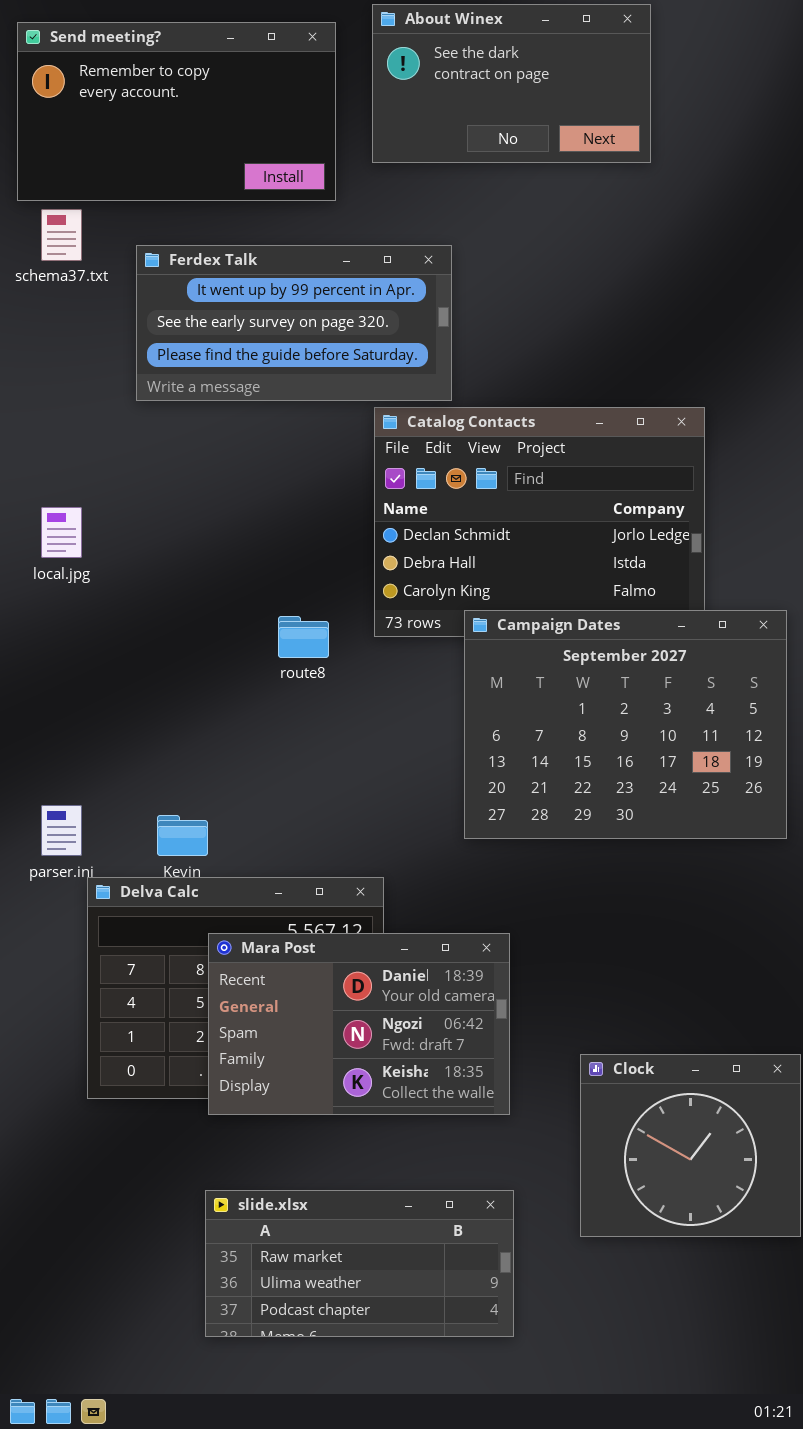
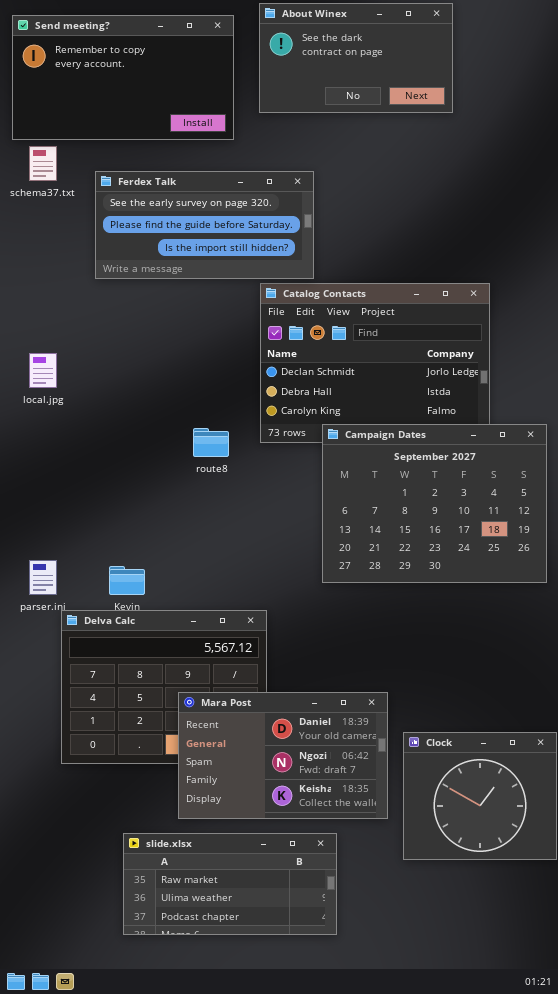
Ferdex Talk: [136,245,452,401] -> [95,171,314,279], scrolled down 1 row
Mara Post: [208,933,510,1115] -> [178,692,388,819], moved
slide.xlsx: [205,1190,514,1337] -> [123,833,337,935], moved

